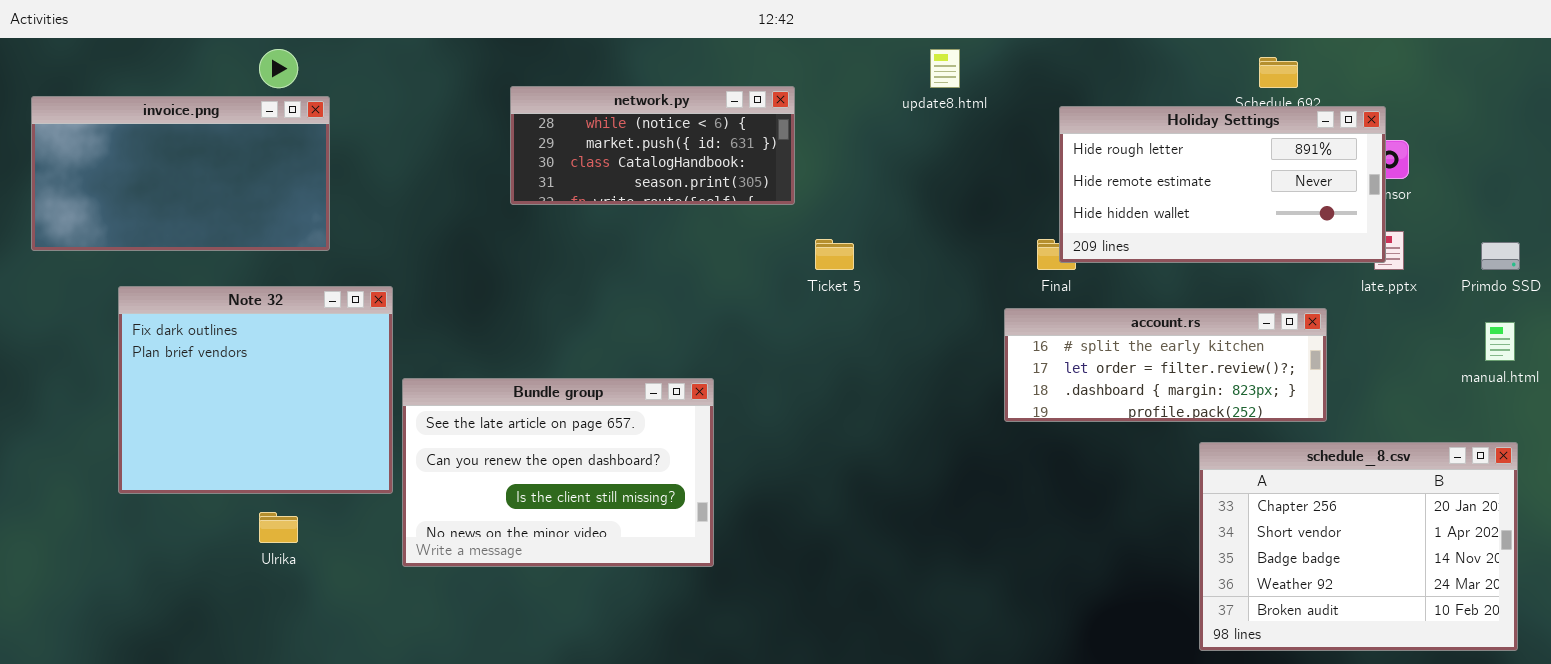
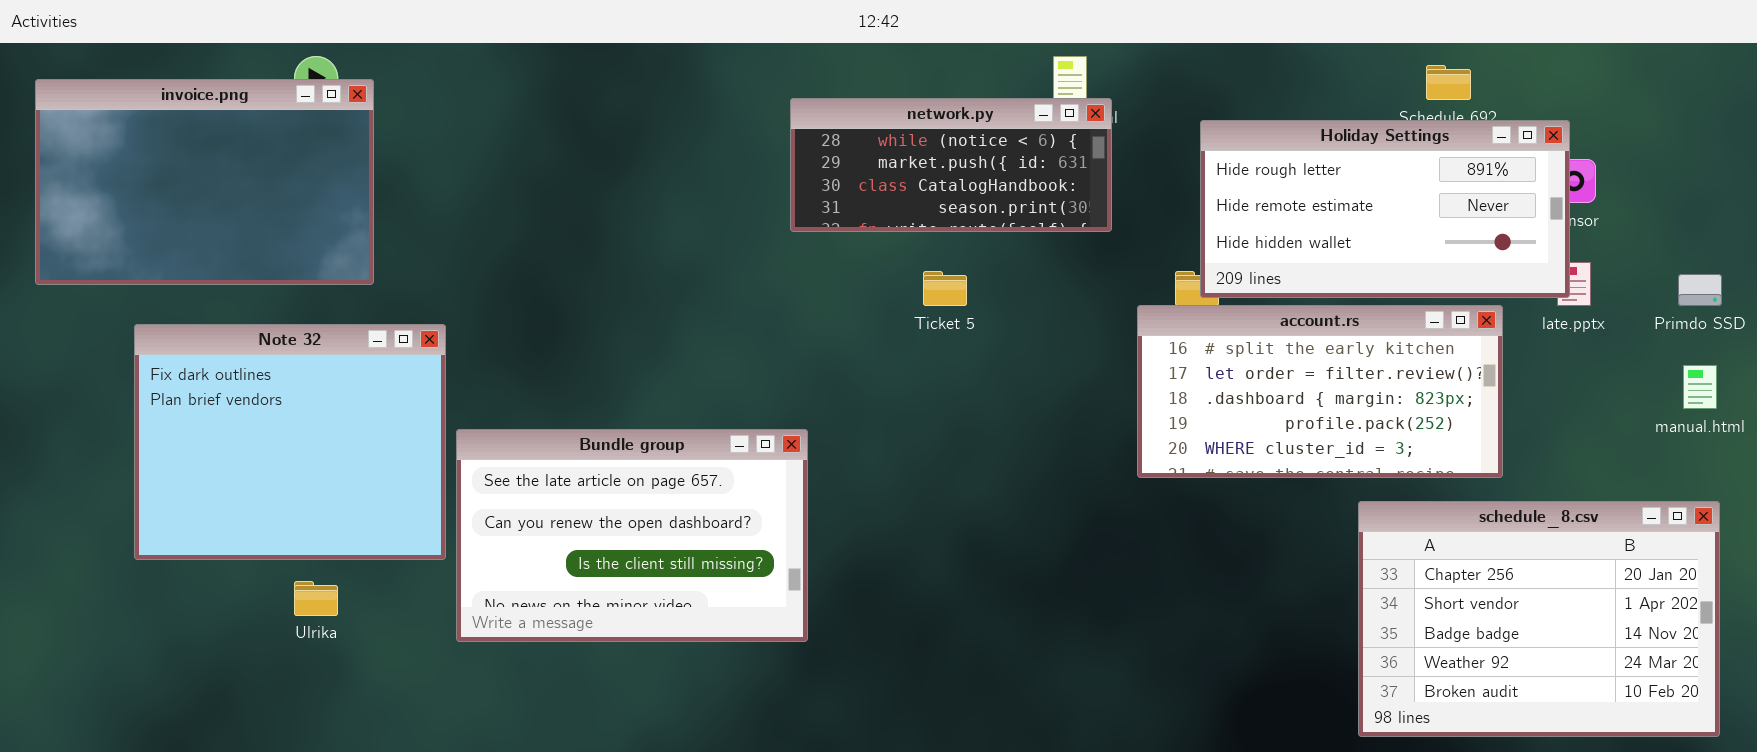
network.py: [510,86,795,205] -> [790,98,1112,232], moved
invoice.png: [31,96,330,251] -> [35,79,374,285], resized
account.rs: [1004,308,1327,422] -> [1137,305,1503,478], resized

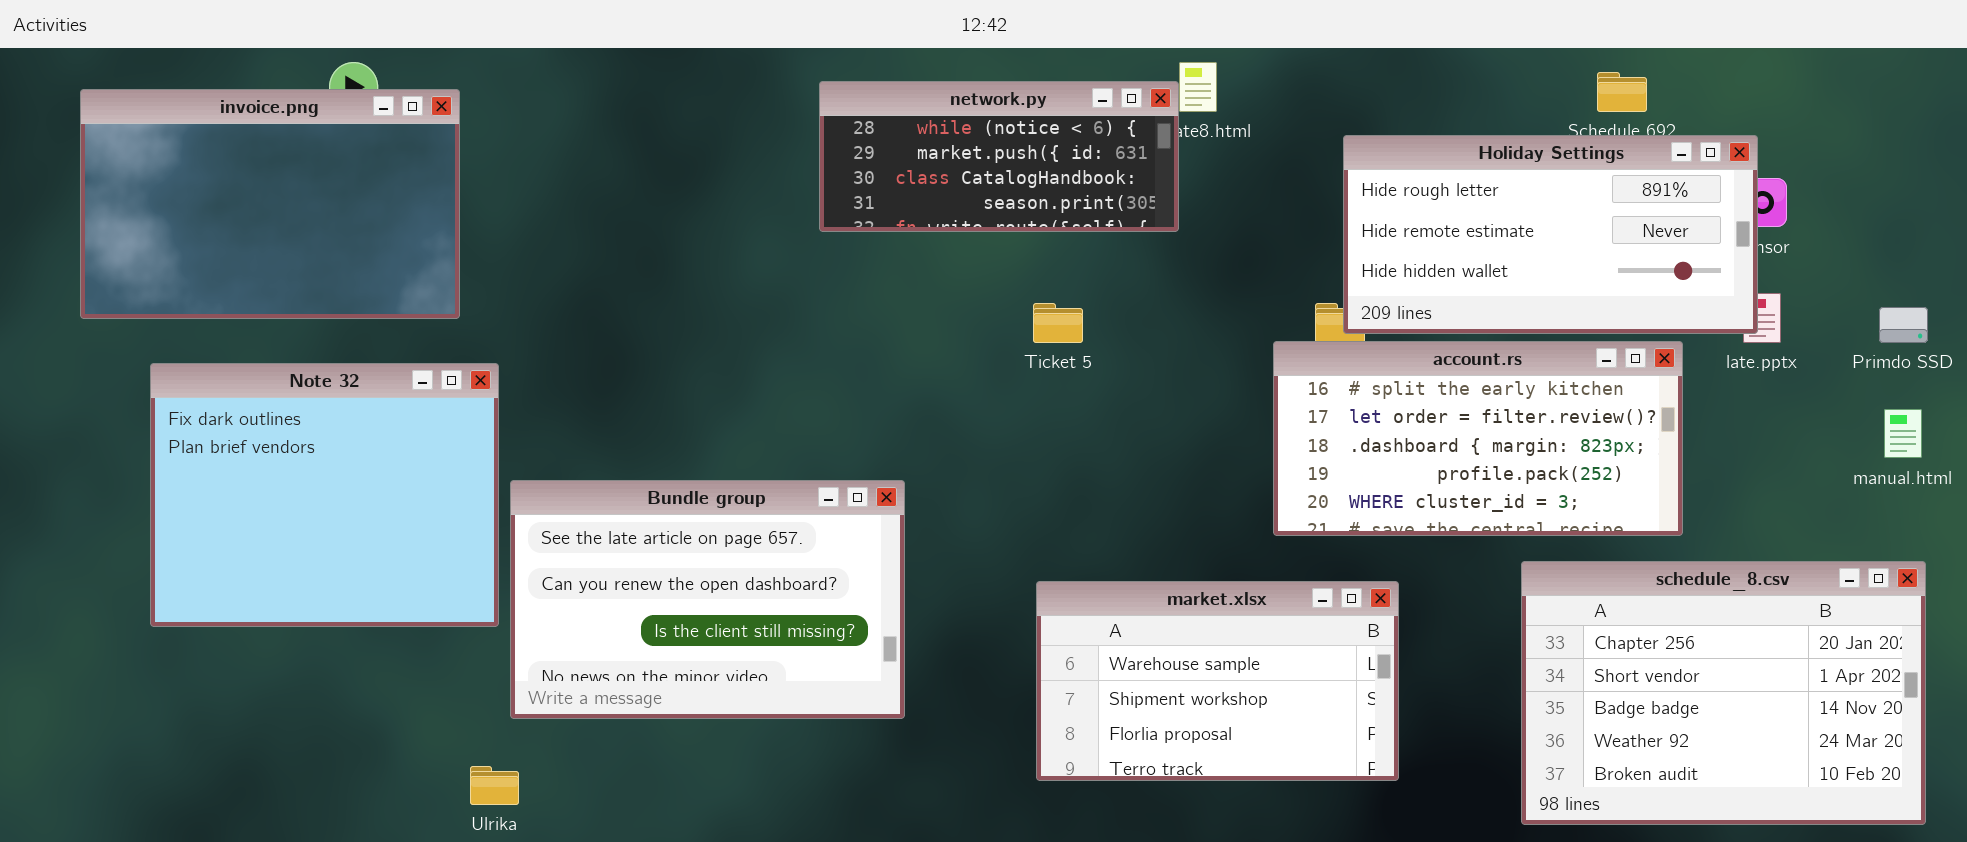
invoice.png: [35,79,374,285] -> [80,89,460,319], moved
network.py: [790,98,1112,232] -> [819,81,1179,232], moved
market.xlsx: none -> [1036,581,1399,781], opened
Ulrika: [294,581,338,616] -> [470,766,519,805], moved

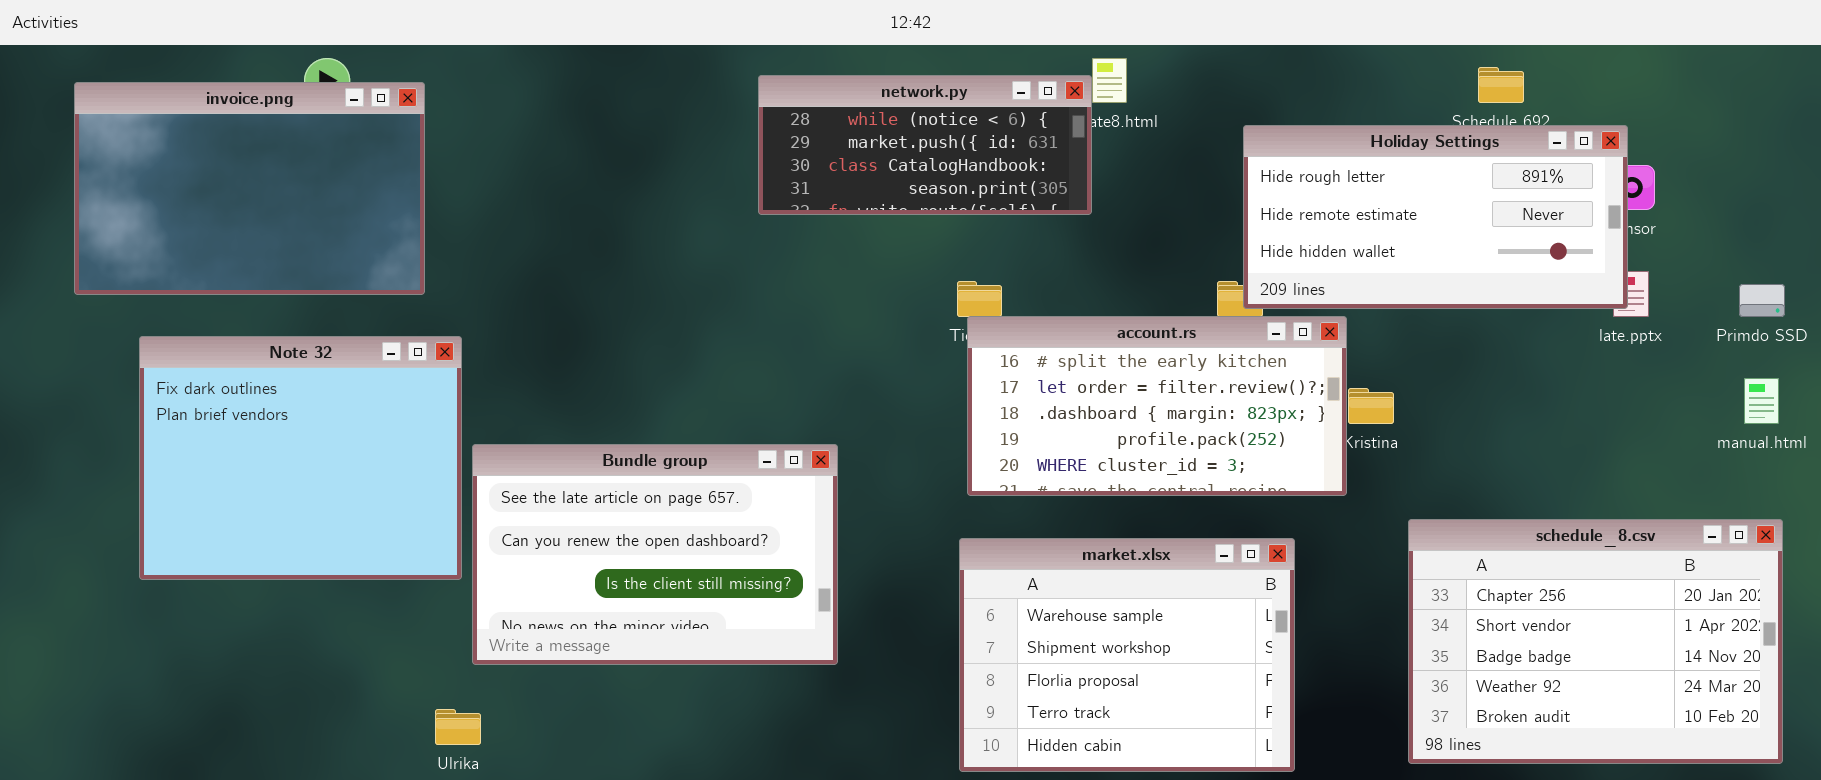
account.rs: [1273,341,1683,536] -> [967,316,1347,496], moved
market.xlsx: [1036,581,1399,781] -> [959,538,1295,772], resized

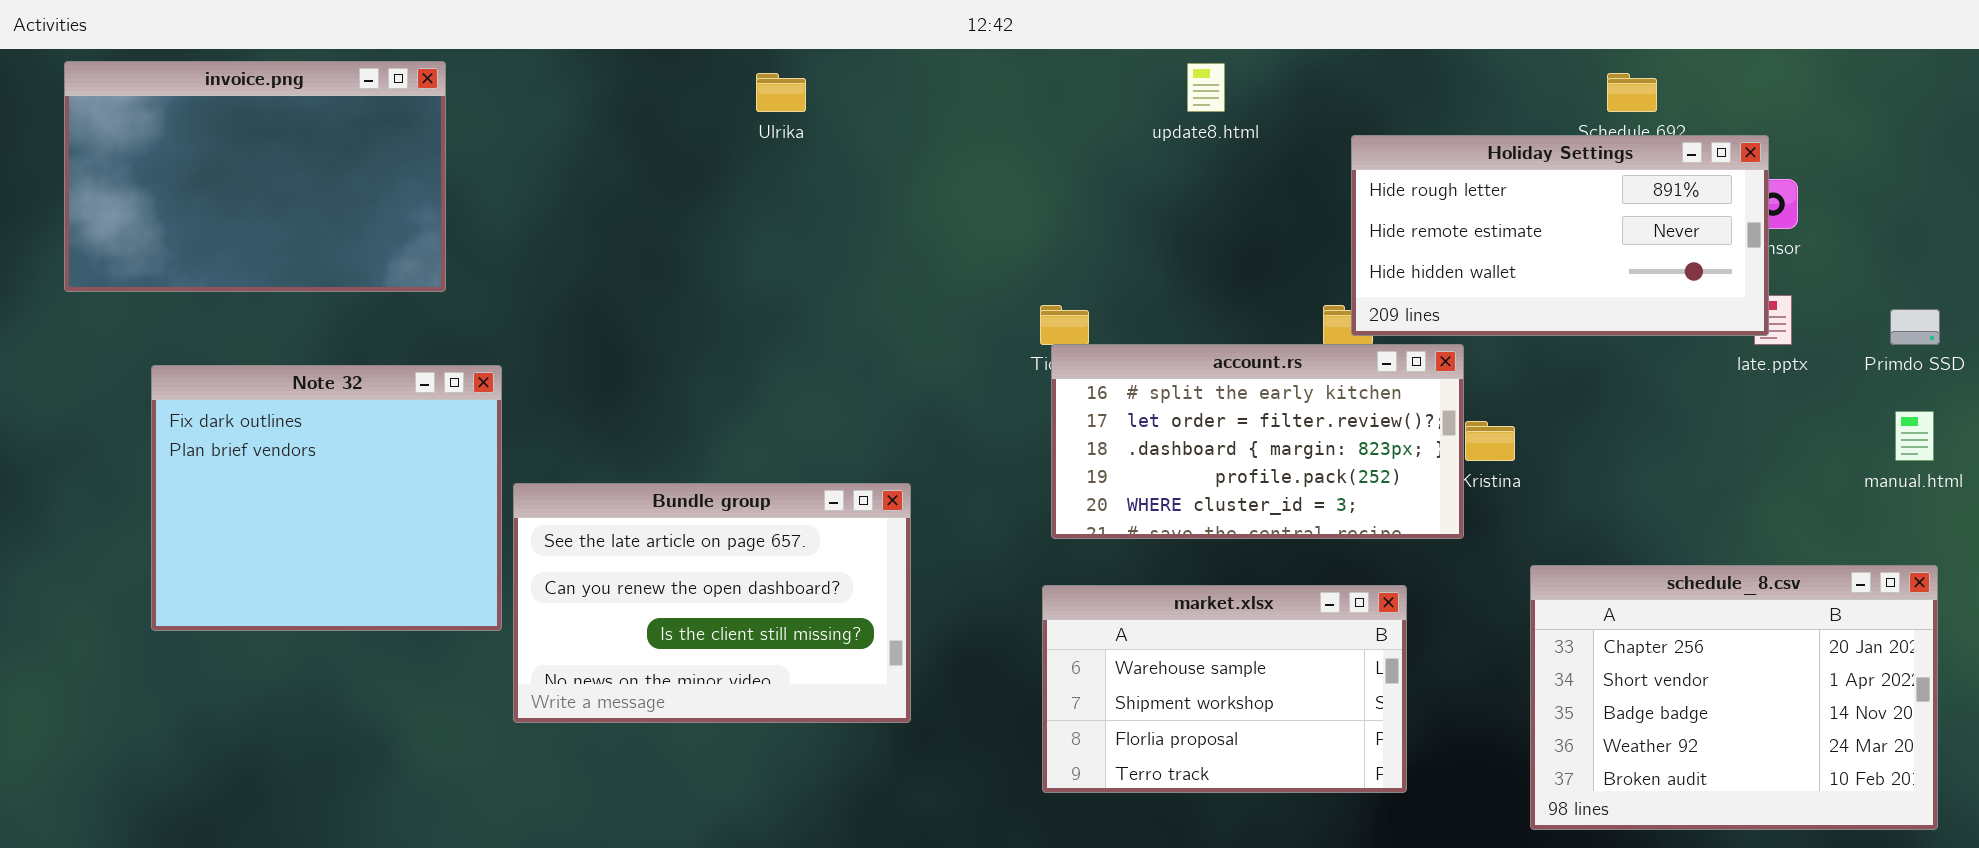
network.py: [758,75,1092,215] -> none, closed
invoice.png: [74,82,425,295] -> [64,61,446,292], moved
market.xlsx: [959,538,1295,772] -> [1042,585,1407,793], resized
Ulrika: [435,709,481,745] -> [756,73,806,112], moved

